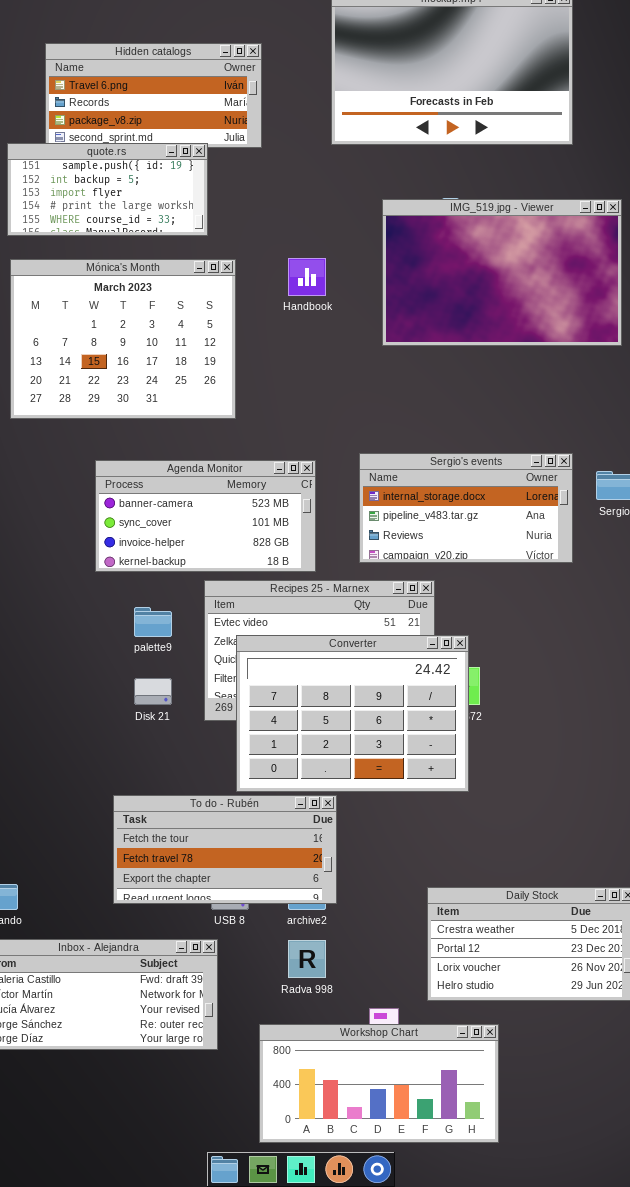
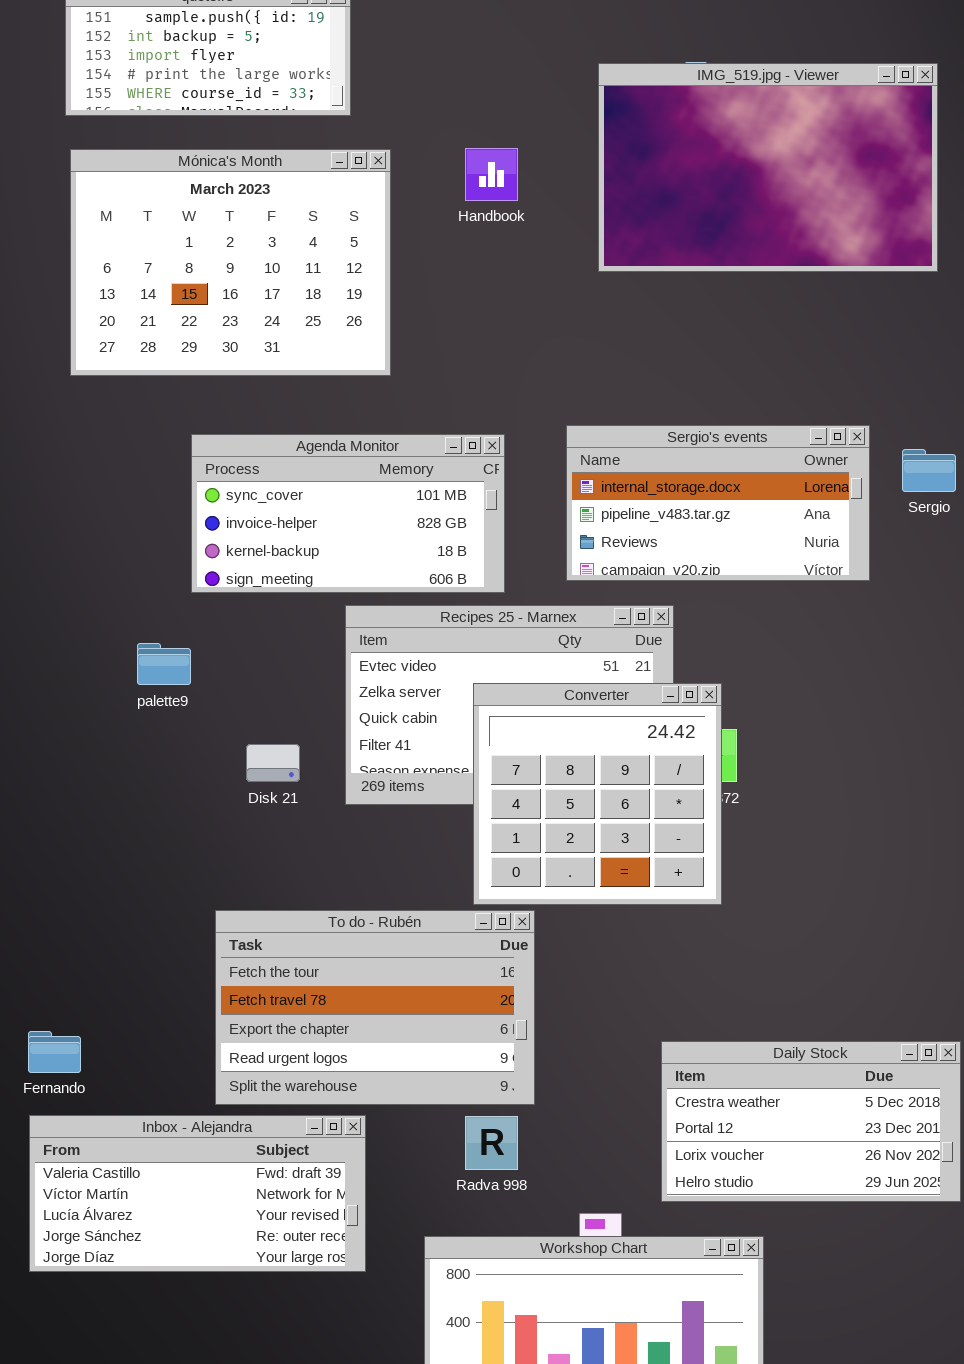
Agenda Monitor: [95,460,316,572] -> [191,434,505,593], scrolled down 1 row
palette9: [134,607,172,637] -> [137,643,191,685], moved
Converter: [236,635,469,792] -> [473,683,722,905], resized
To do - Rubén: [113,795,337,904] -> [215,910,535,1105], resized

